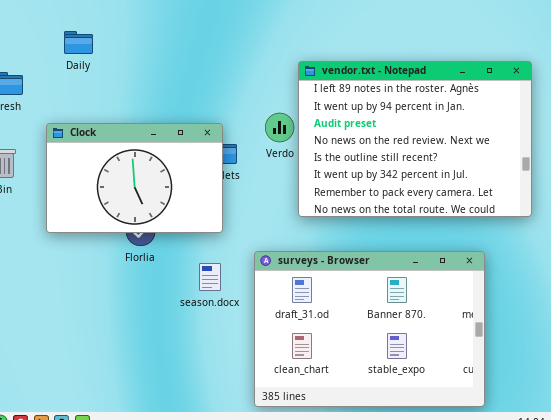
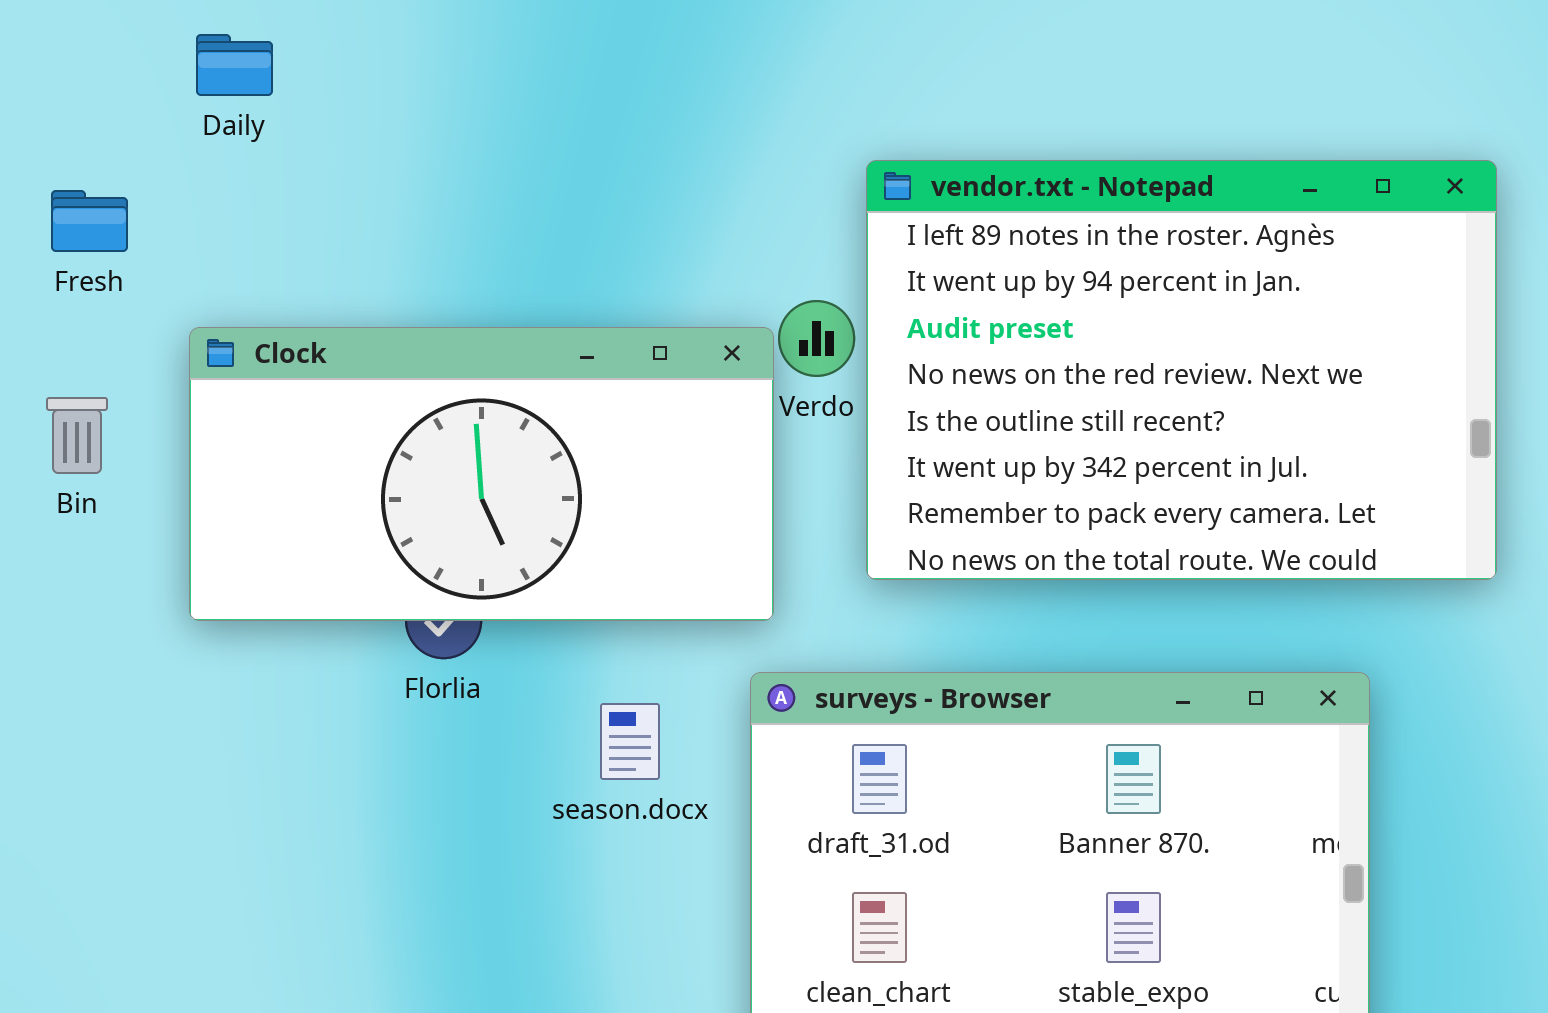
Daily: [64,31,93,54] -> [196,34,273,96], moved
Clock: [46,123,223,233] -> [189,327,774,621], resized

